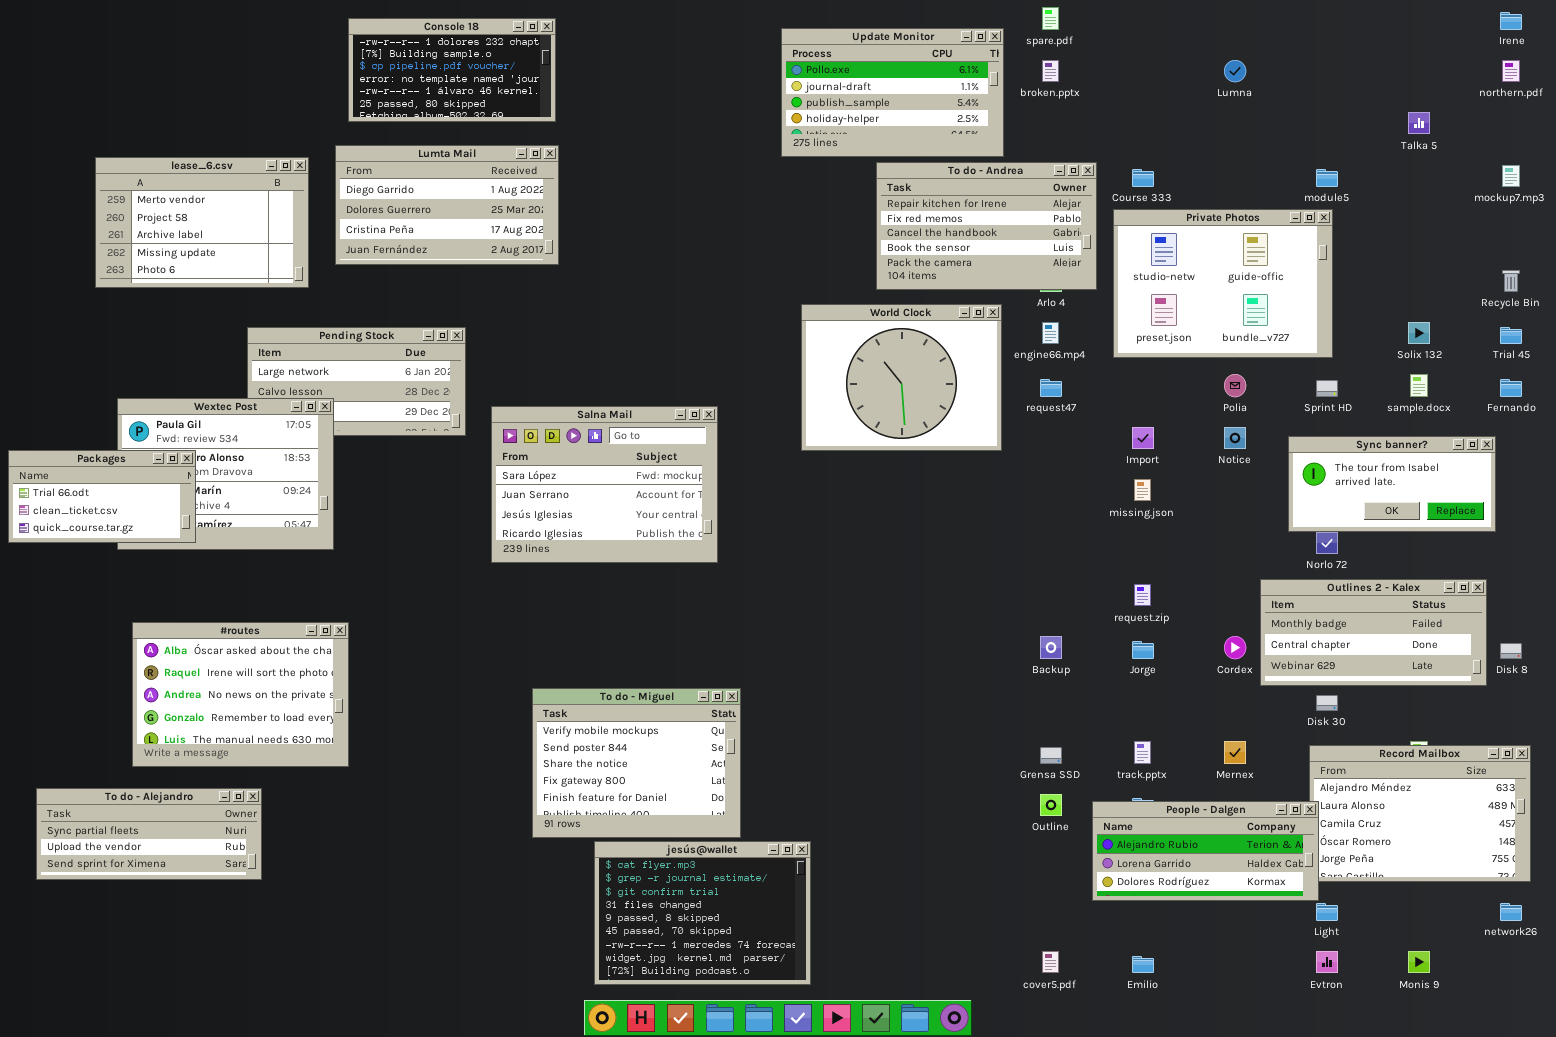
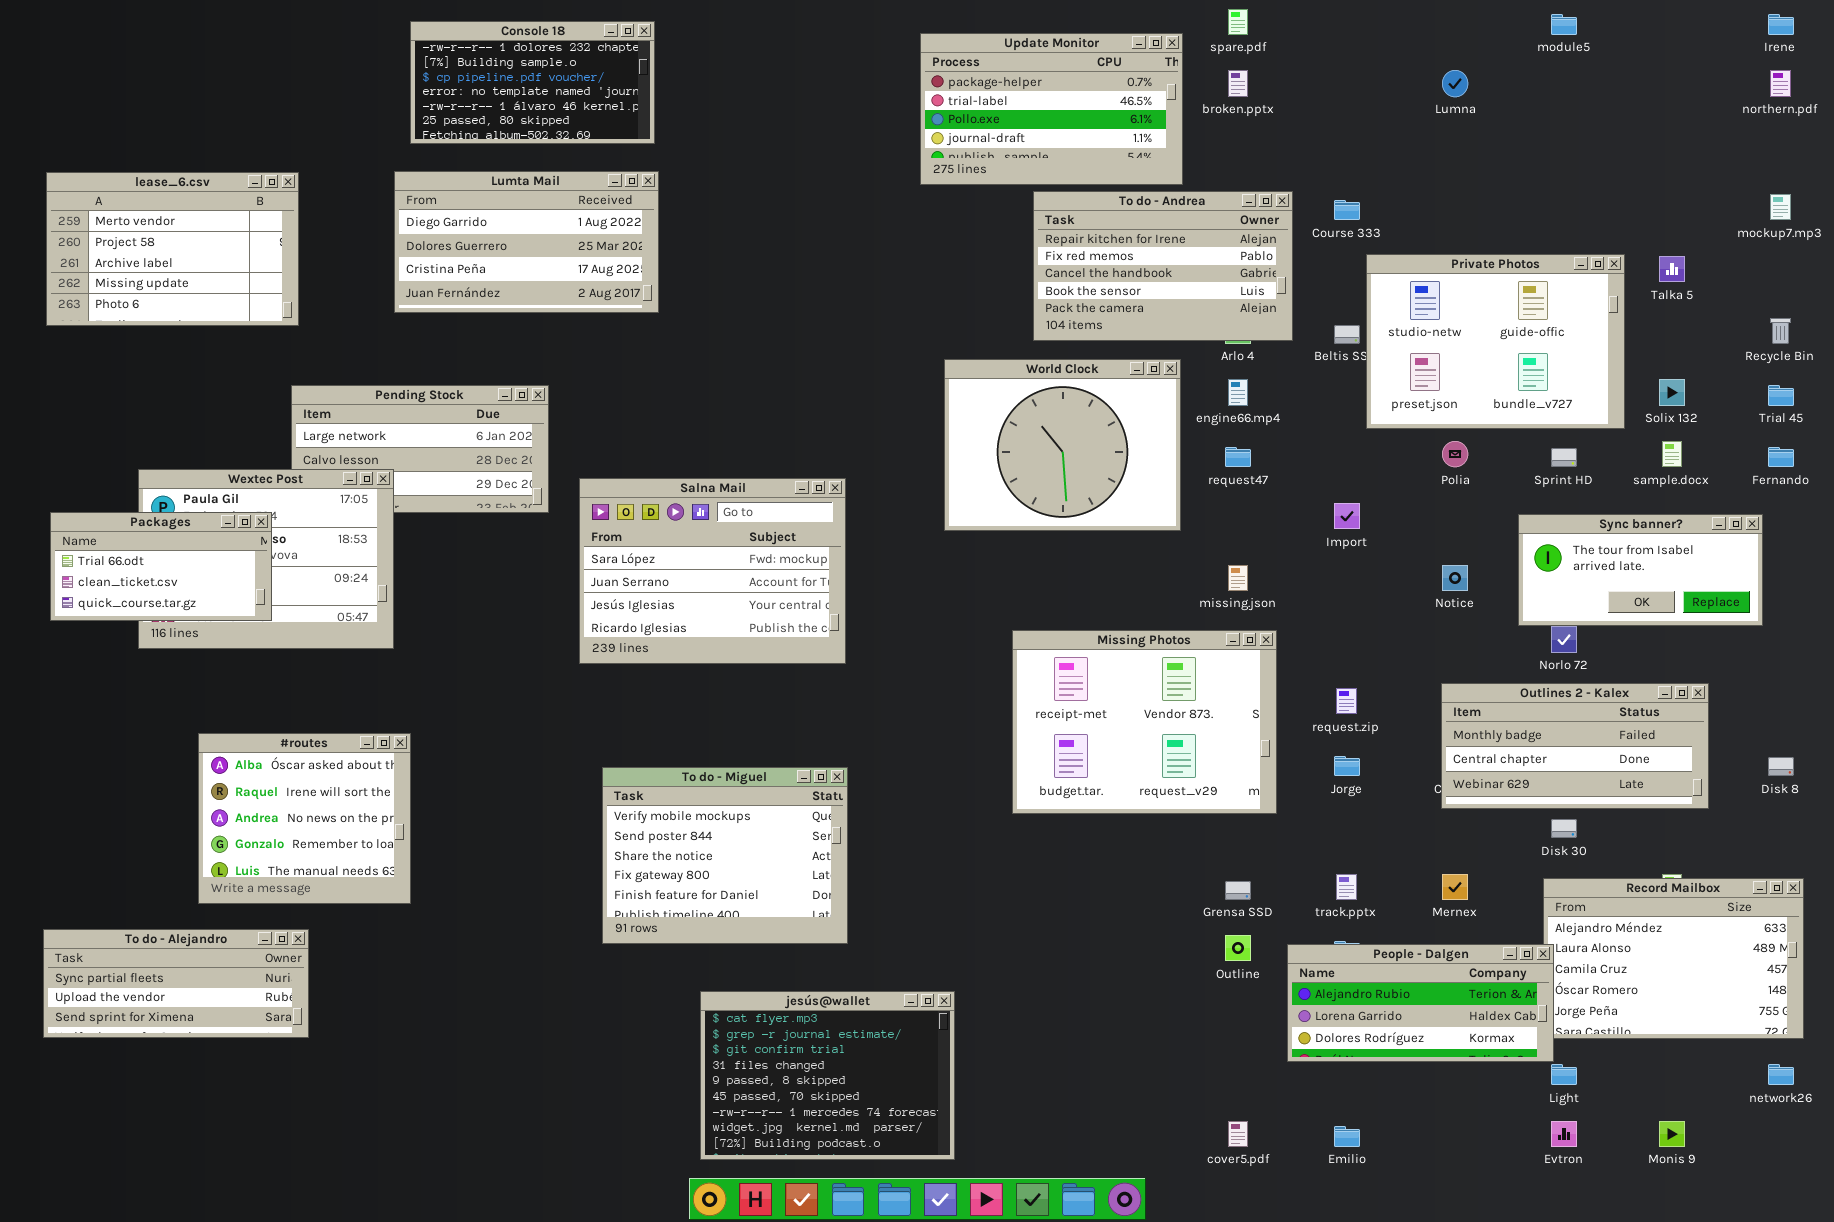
Update Monitor: [781,28,1004,157] -> [920,33,1183,185], scrolled up 2 rows
Talka 5: [1408,112,1430,134] -> [1659,256,1685,282], moved
lease_6.csv: [95,157,309,288] -> [46,172,299,326], moved
module5: [1316,169,1338,187] -> [1551,14,1577,35], moved
Private Photos: [1113,209,1333,358] -> [1366,254,1625,429], moved
Notice: [1224,427,1246,449] -> [1442,565,1468,591], moved
Packages: [8,450,196,543] -> [50,512,272,621], moved
missing.json: [1134,479,1151,501] -> [1228,565,1248,591], moved
Missing Photos: none -> [1012,630,1277,814], opened
Outlines 2 - Kalex: [1260,579,1487,686] -> [1441,683,1709,809], moved
#routes: [132,622,349,767] -> [198,733,411,904], resized
To do - Miguel: [532,688,741,838] -> [602,767,848,944], moved

